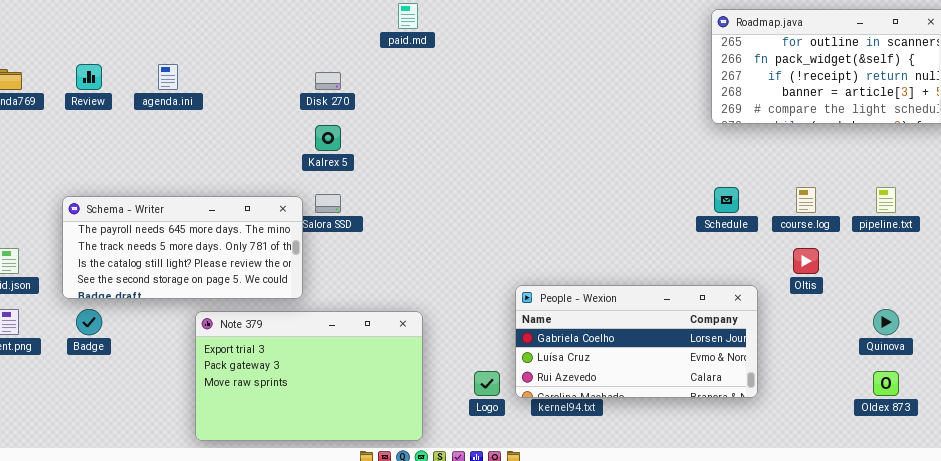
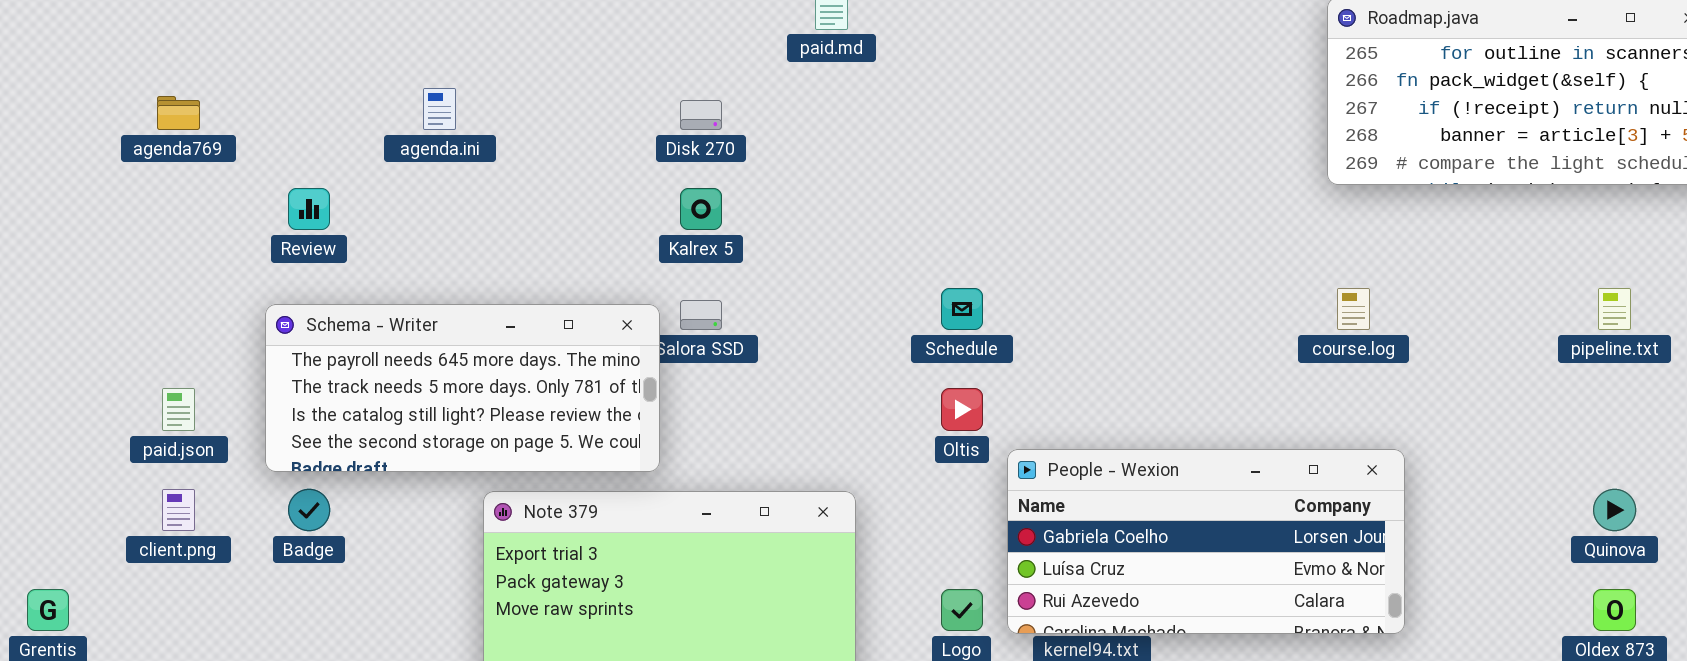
Review: [76,64,102,90] -> [288,188,330,230], moved
Schedule: [714,187,739,213] -> [941,288,983,330], moved
course.log: [796,187,816,213] -> [1337,288,1370,330], moved
Oltis: [793,248,819,274] -> [941,388,983,431], moved

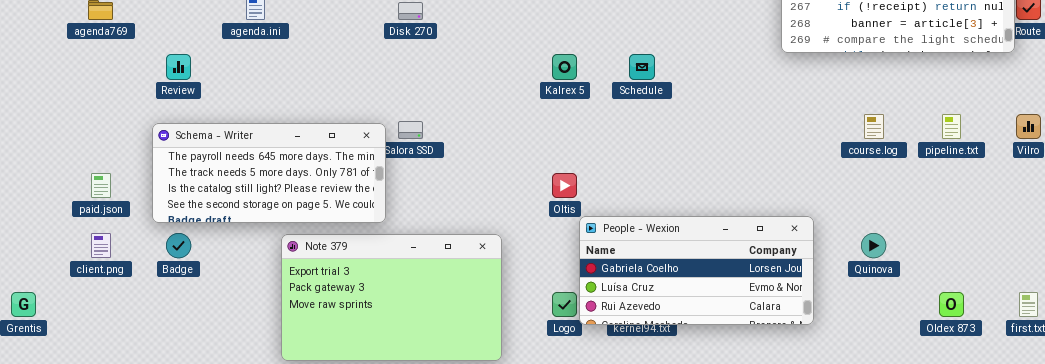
Kalrex 5: [680,188,722,230] -> [552,54,577,80], moved
Schedule: [941,288,983,330] -> [629,54,655,80], moved
course.log: [1337,288,1370,330] -> [864,114,884,139], moved
People - Wexion: [1007,449,1405,634] -> [579,216,814,325], moved
Quinova: [1593,489,1636,531] -> [861,233,886,258], moved

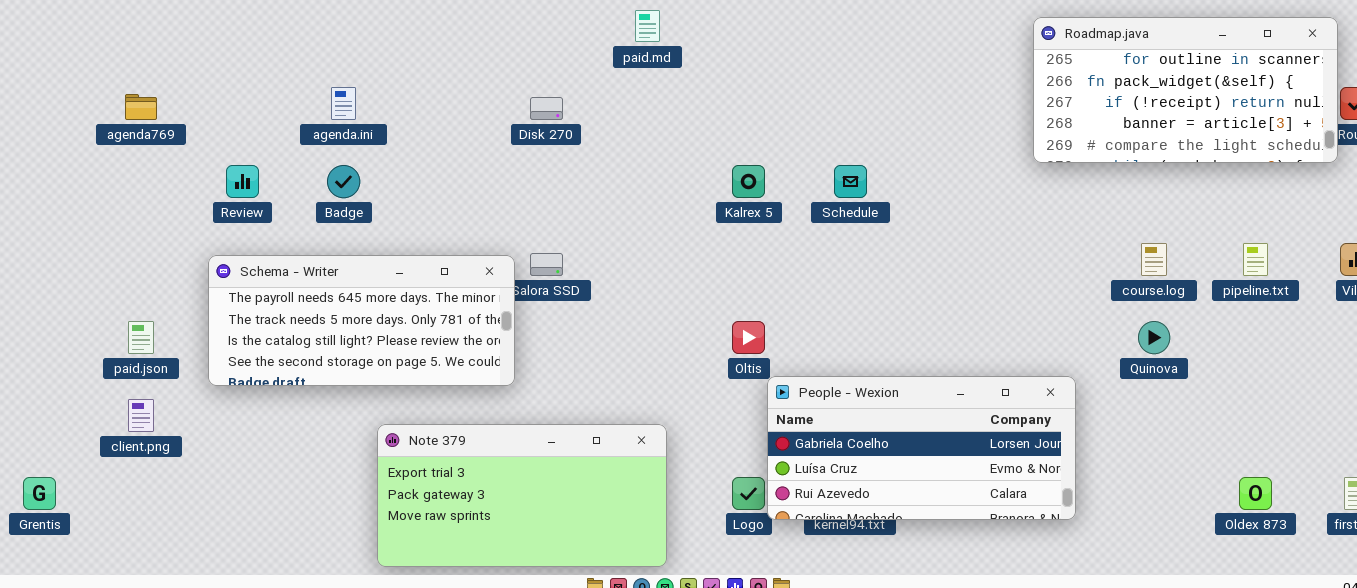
Badge: [166,233,191,258] -> [327,165,360,198], moved
Quinova: [861,233,886,258] -> [1138,321,1170,354], moved
Note 379: [281,234,502,361] -> [377,424,667,567], resized

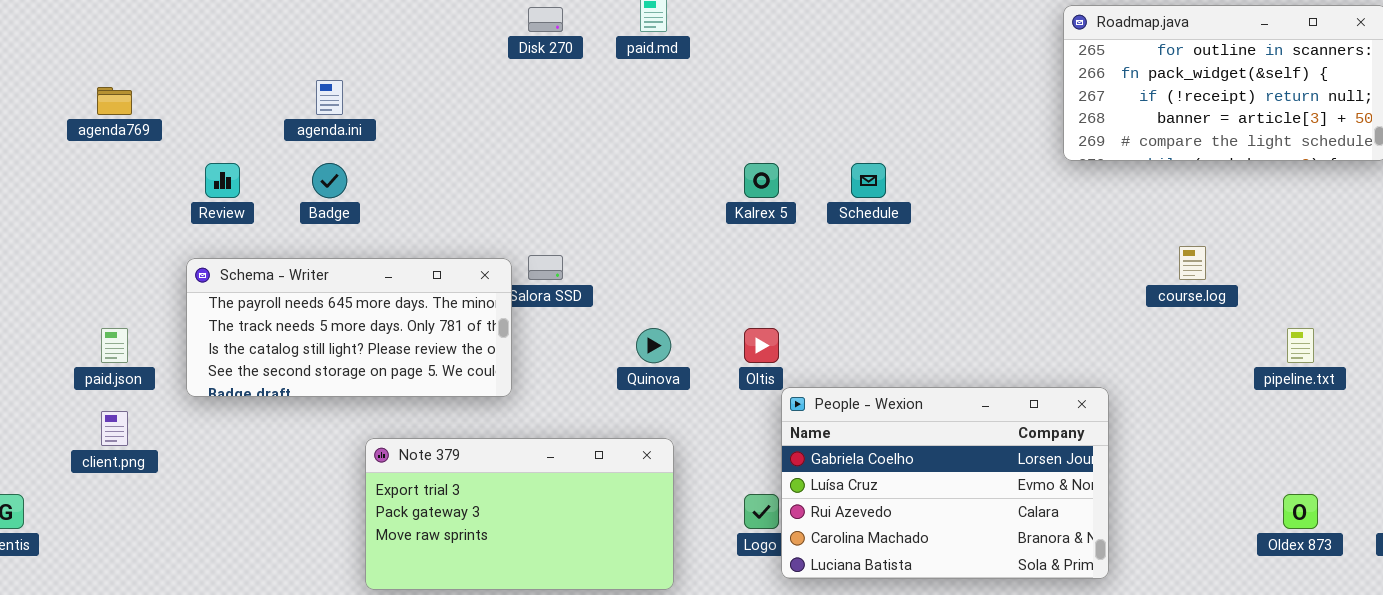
Disk 270: [530,97,563,120] -> [528,7,563,32], moved
pipeline.txt: [1243,243,1268,276] -> [1287,328,1314,363], moved
Quinova: [1138,321,1170,354] -> [636,328,671,363], moved
People - Wexion: [767,376,1076,520] -> [781,387,1109,579], resized

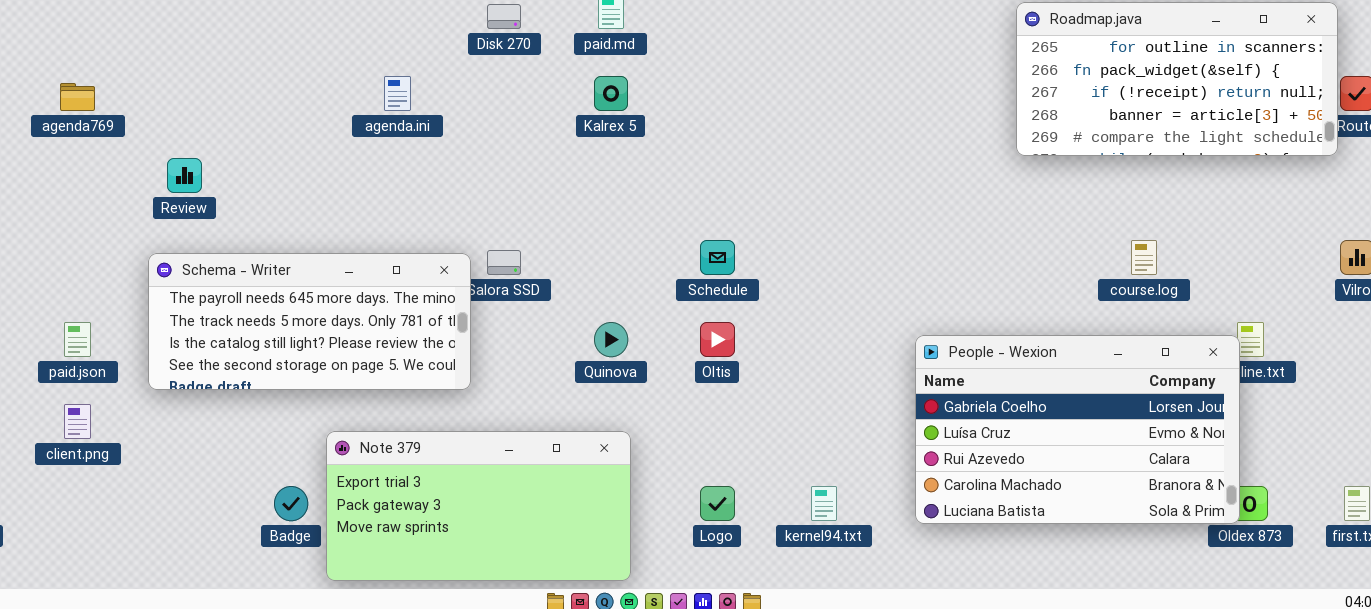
agenda.ini: [316,80,343,115] -> [384,76,411,111], moved
Badge: [312,163,347,198] -> [274,486,308,521], moved
Kalrex 5: [744,163,779,198] -> [594,76,628,111], moved
Schedule: [851,163,886,198] -> [700,240,735,275], moved
People - Wexion: [781,387,1109,579] -> [915,335,1240,524], moved

